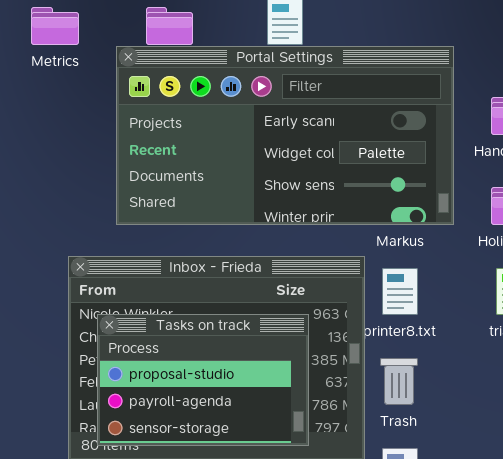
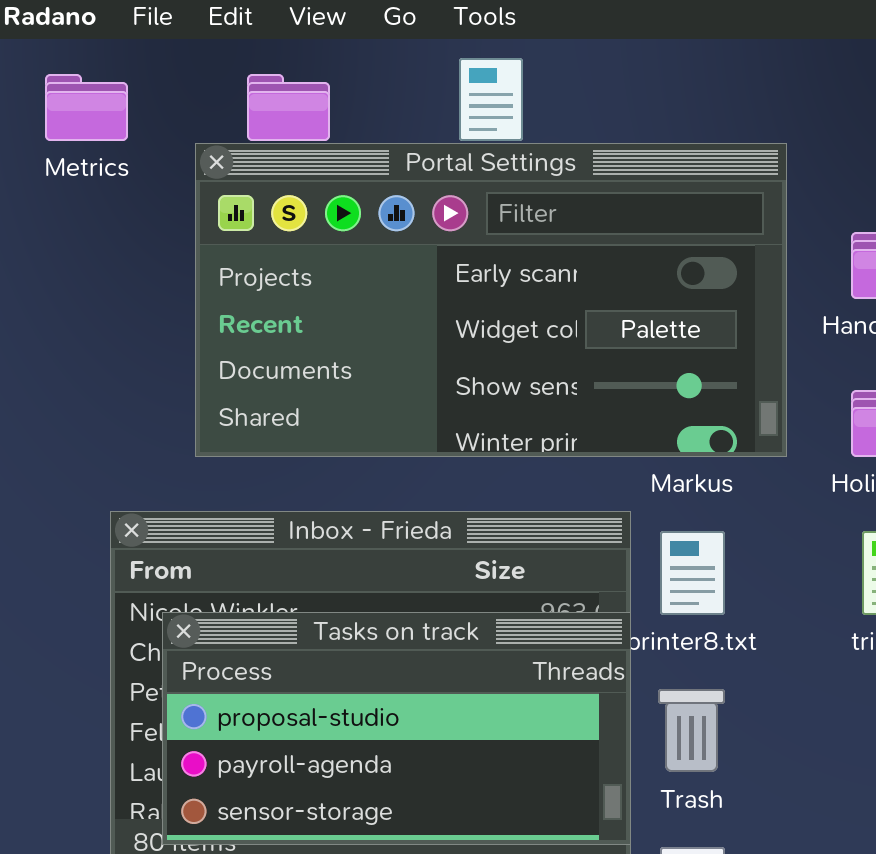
Tasks on track: [97,314,309,446] -> [162,612,631,845], resized

